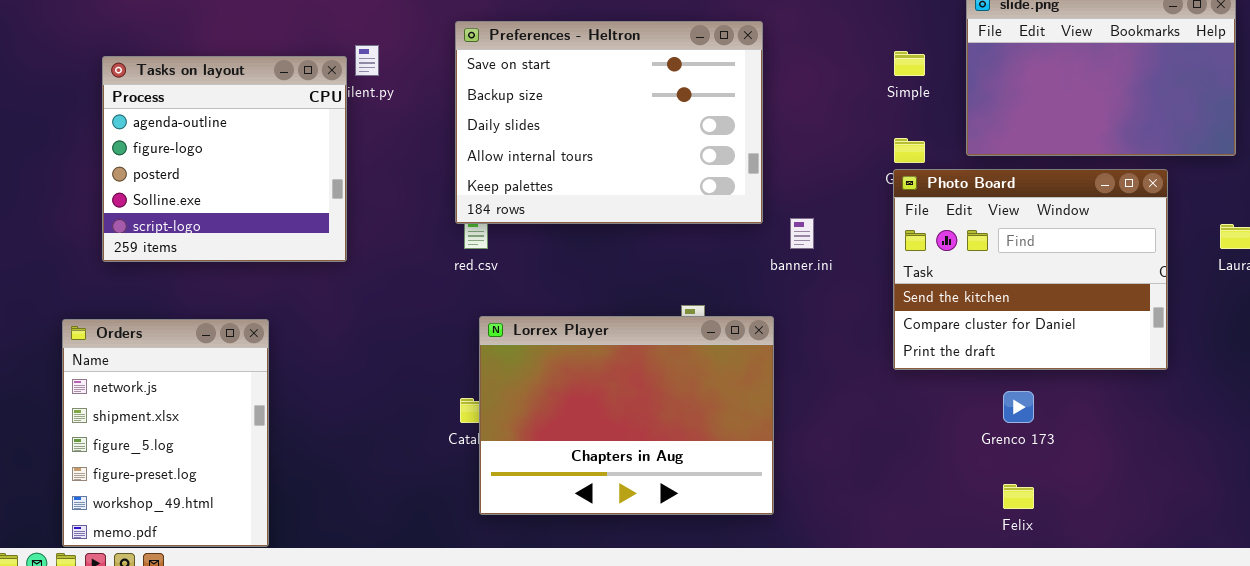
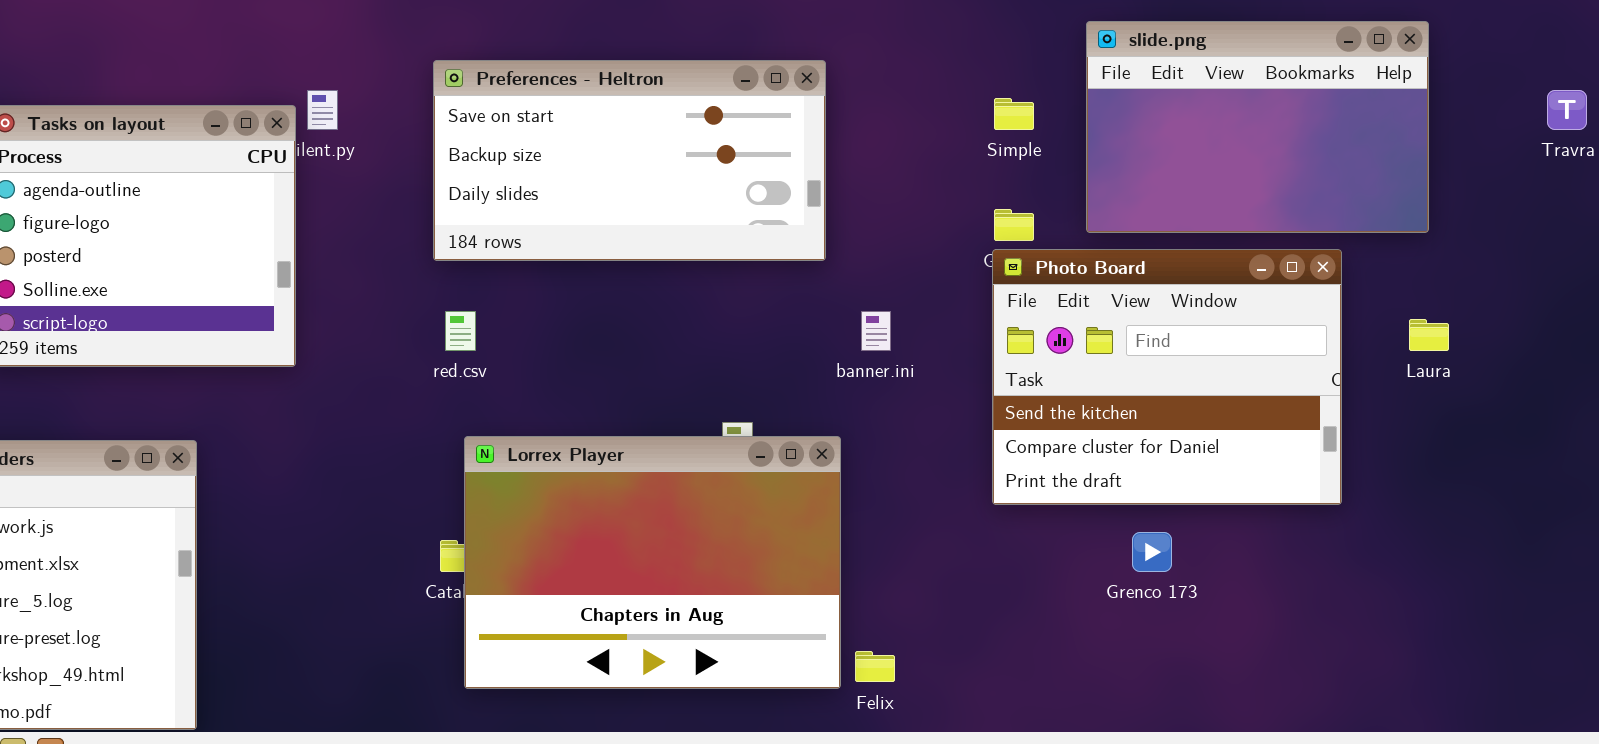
Preferences - Heltron: [455,21,763,224] -> [433,60,826,261], resized
Felix: [1003,484,1034,509] -> [855,651,895,682], moved

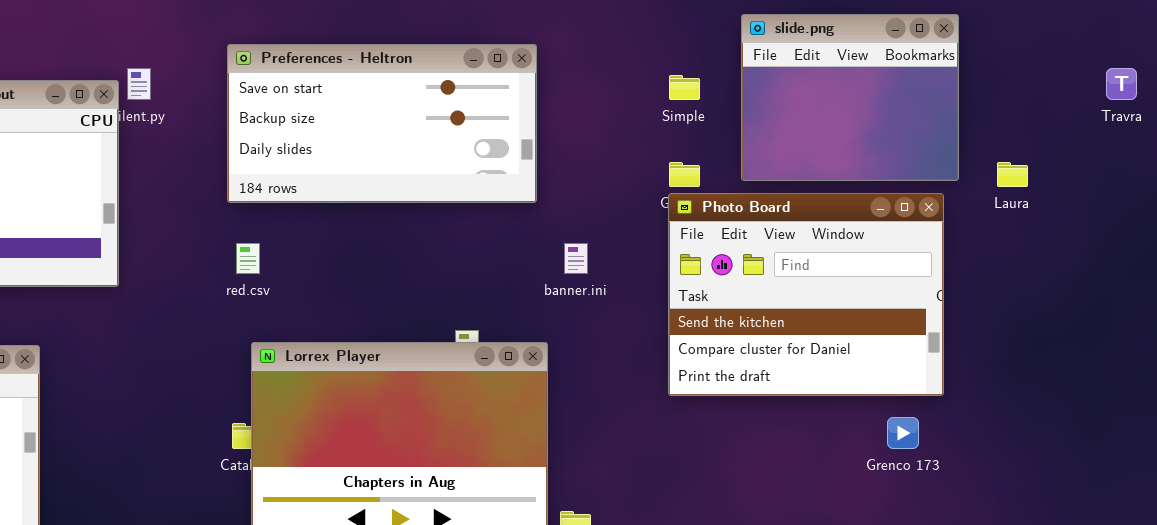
slide.png: [1086,21,1429,233] -> [741,14,959,181], resized
Laura: [1409,319,1449,351] -> [997,162,1028,187], moved
Grenco 173: [1132,532,1172,572] -> [887,417,919,449], moved

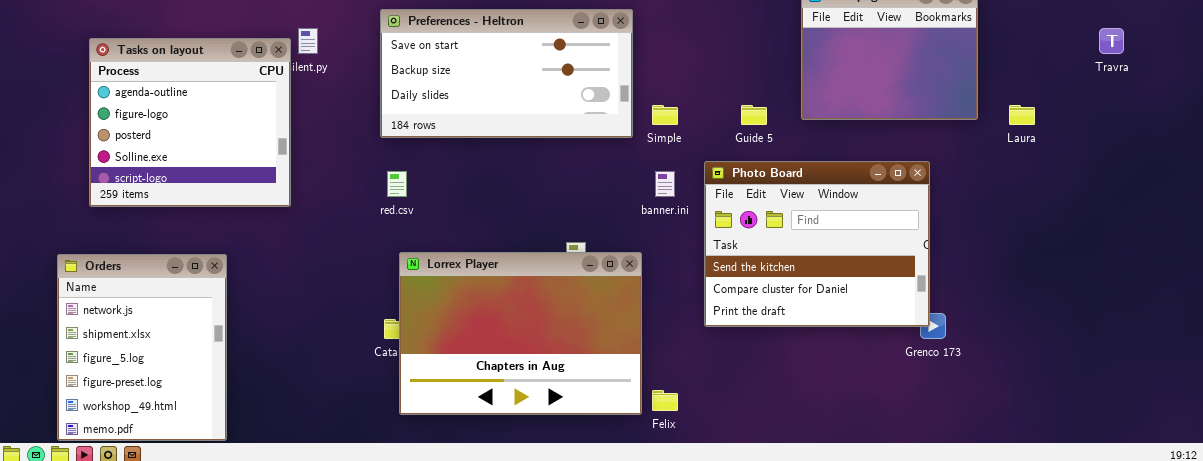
Simple: [669,75,700,100] -> [652,105,678,125], moved
Photo Board: [668,193,944,396] -> [704,161,930,327], moved

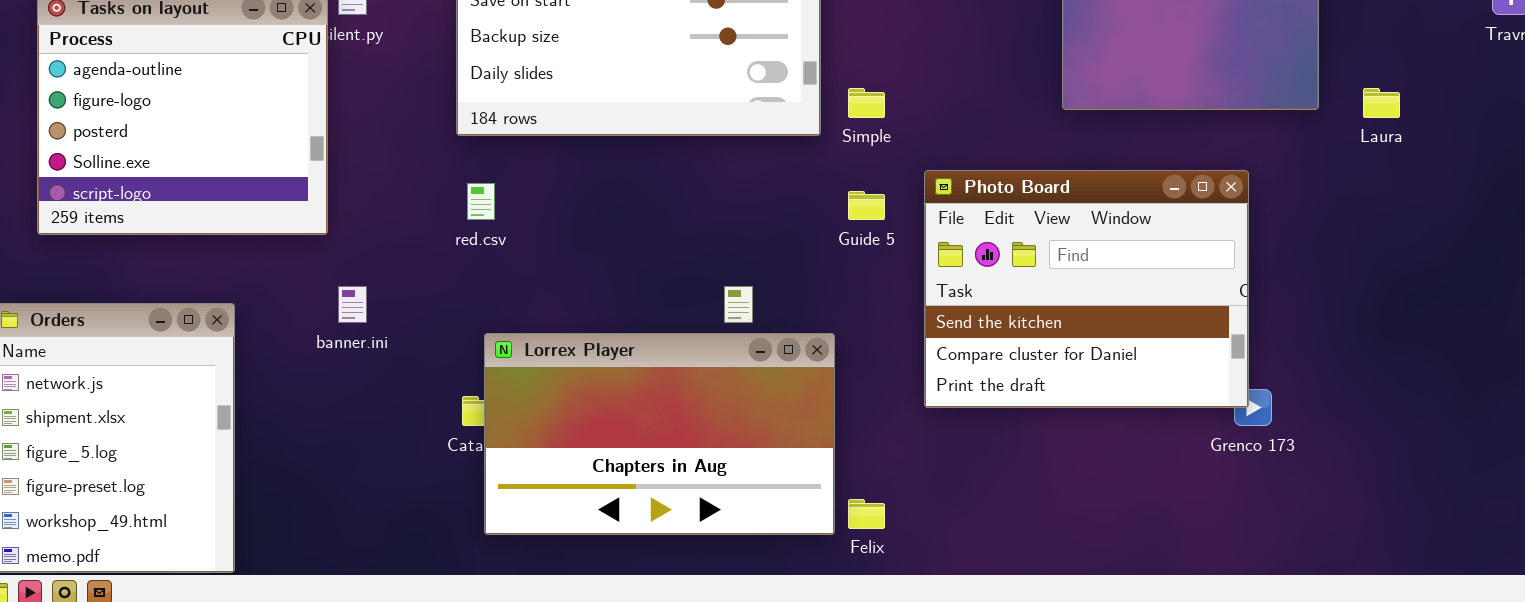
Guide 5: [741,105,767,125] -> [848,191,885,220], moved
banner.ini: [655,171,675,197] -> [338,286,367,323], moved
Lorrex Player: [399,252,642,415] -> [484,333,835,535], resized

